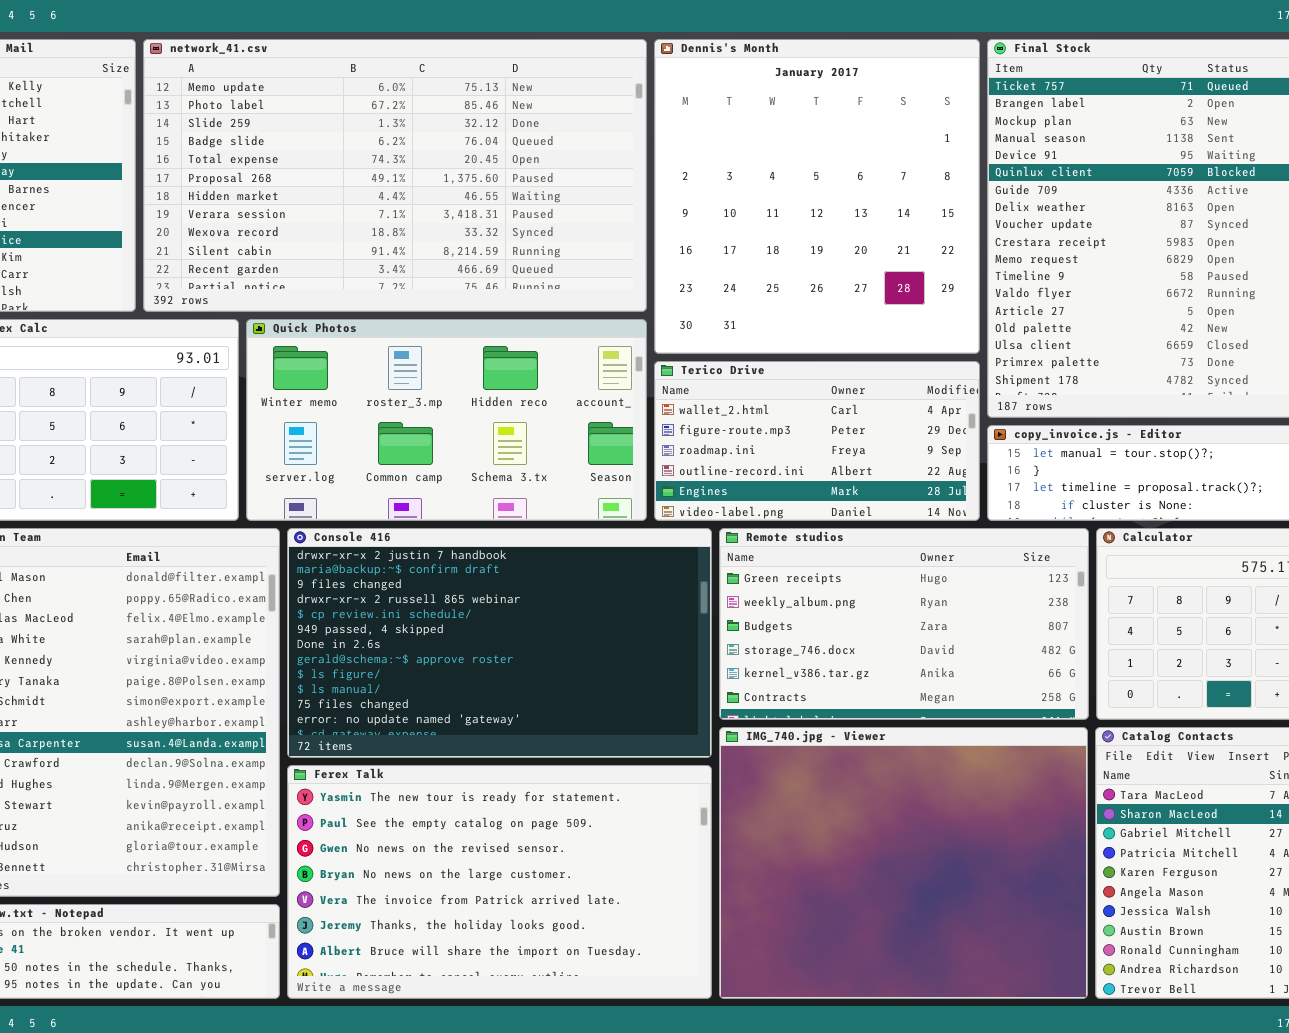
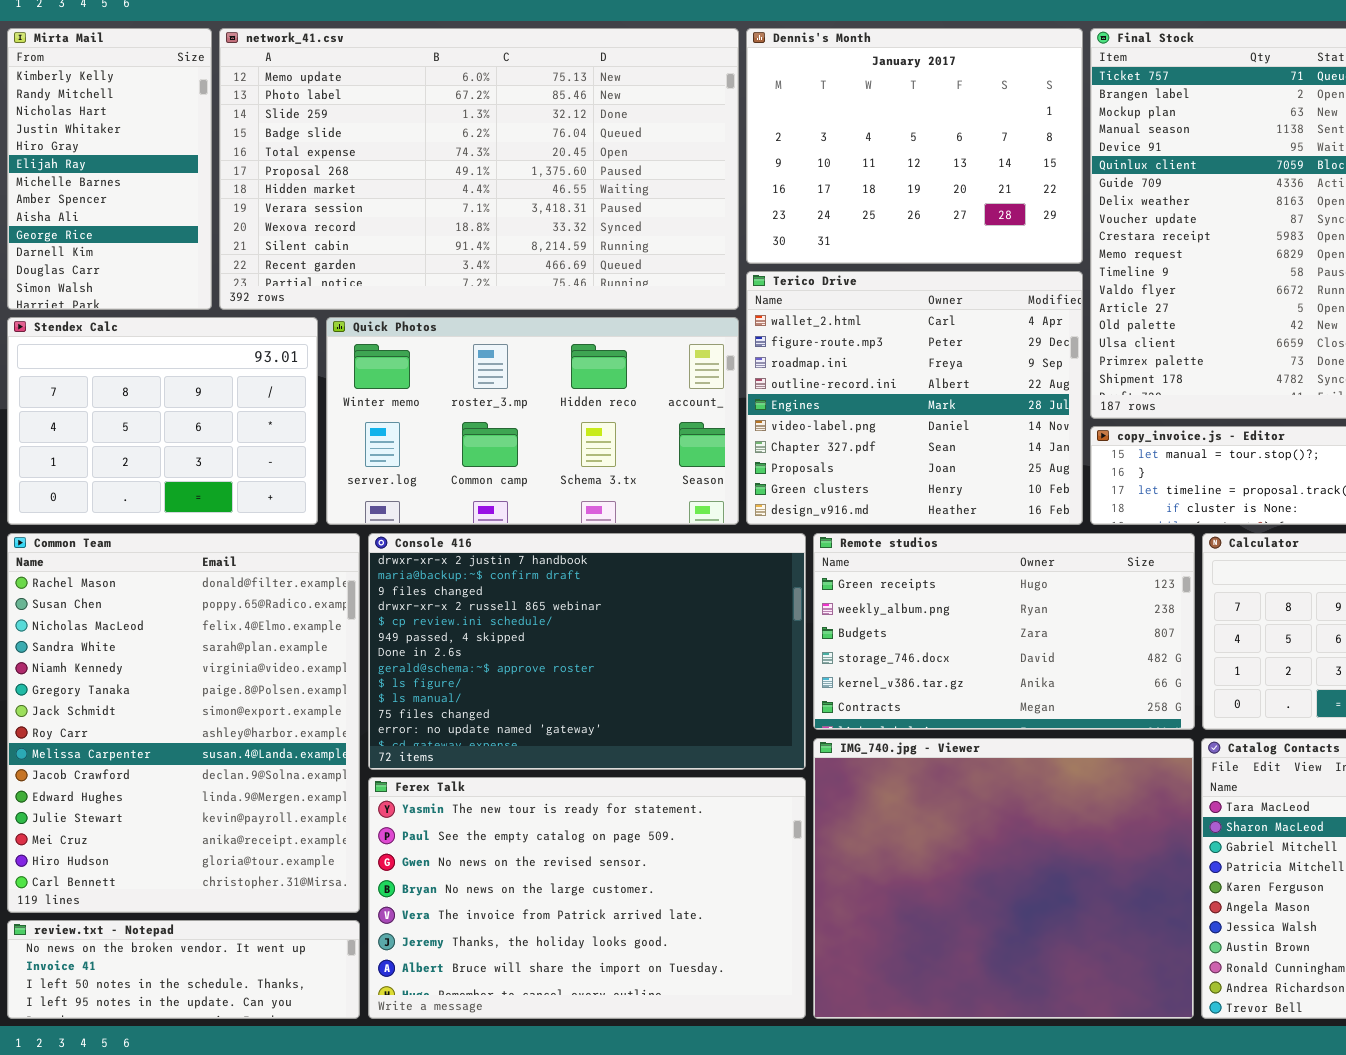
Dennis's Month: [654,39,980,354] -> [746,28,1083,264], resized
Terico Drive: [654,361,980,521] -> [746,271,1083,525], resized

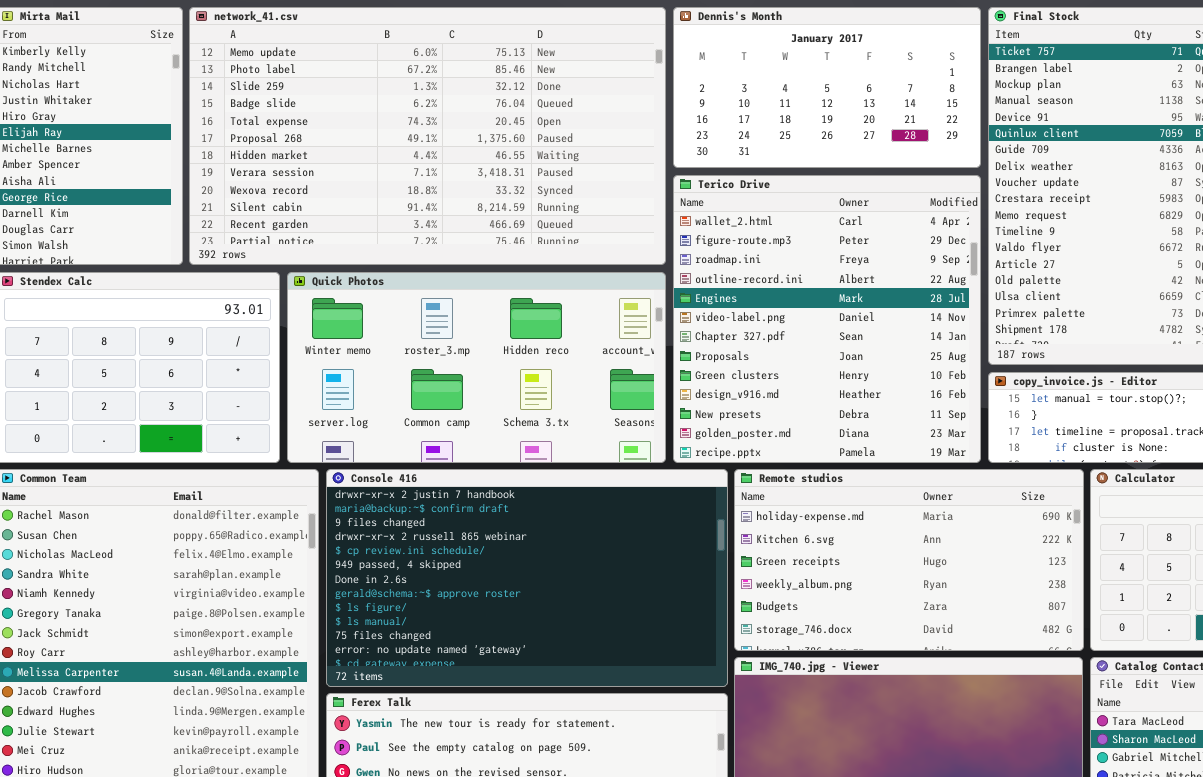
Dennis's Month: [746,28,1083,264] -> [673,7,981,168], resized
Terico Drive: [746,271,1083,525] -> [673,175,981,463], resized
Remote studios: [813,533,1195,730] -> [734,469,1084,651], scrolled up 2 rows

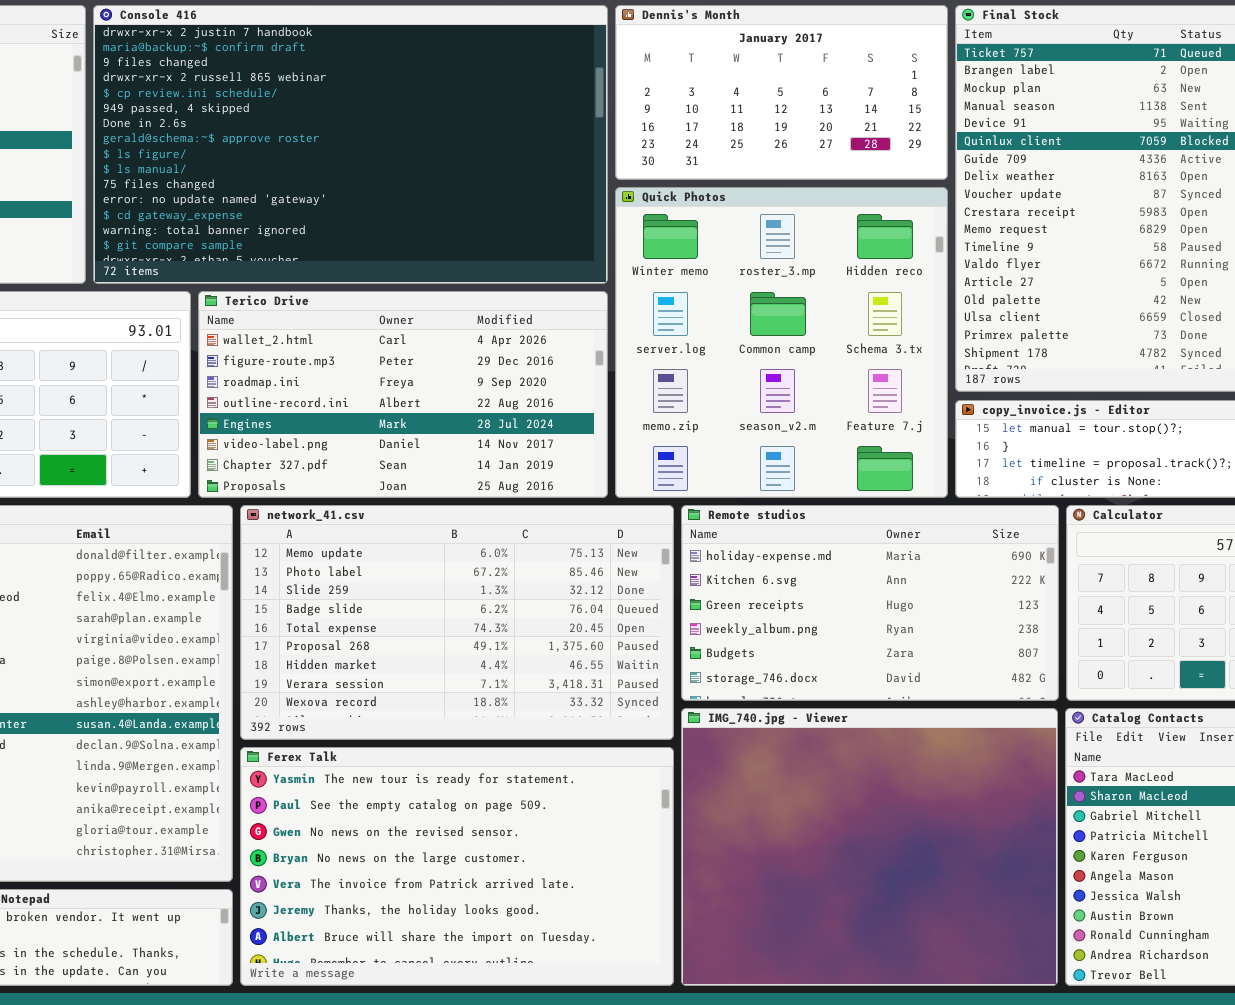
network_41.csv: [189,7,666,265] -> [240,505,674,740], moved, resized
Terico Drive: [673,175,981,463] -> [198,291,608,498], moved, resized
Quick Photos: [287,272,666,463] -> [615,187,948,498], moved, resized
Console 416: [326,469,728,687] -> [93,5,608,284], moved, resized

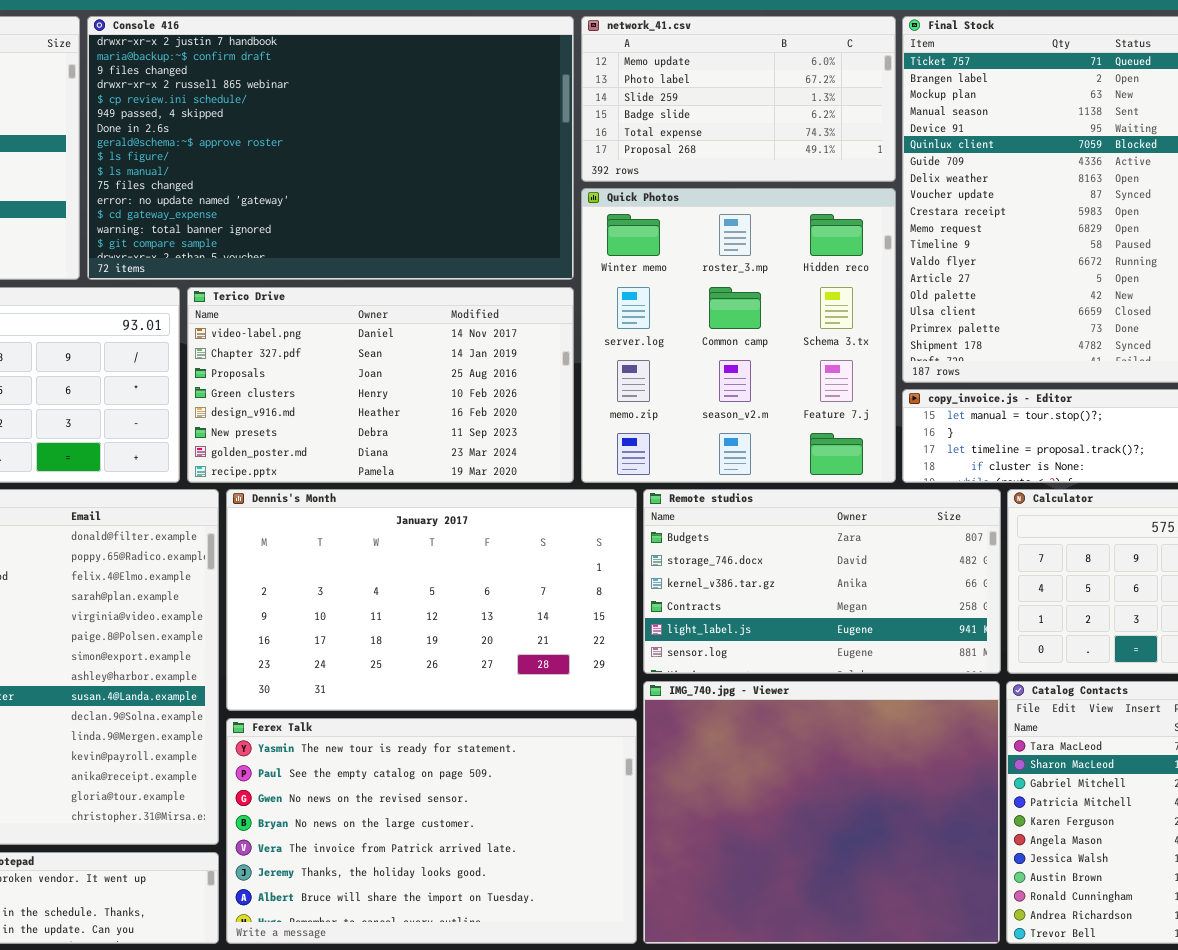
Dennis's Month: [615,5,948,180] -> [226,489,637,711], moved, resized
Terico Drive: [198,291,608,498] -> [187,287,574,483], scrolled down 5 rows
network_41.csv: [240,505,674,740] -> [581,16,896,182], moved, resized
Remote studios: [681,505,1059,701] -> [643,489,1001,674], scrolled down 4 rows

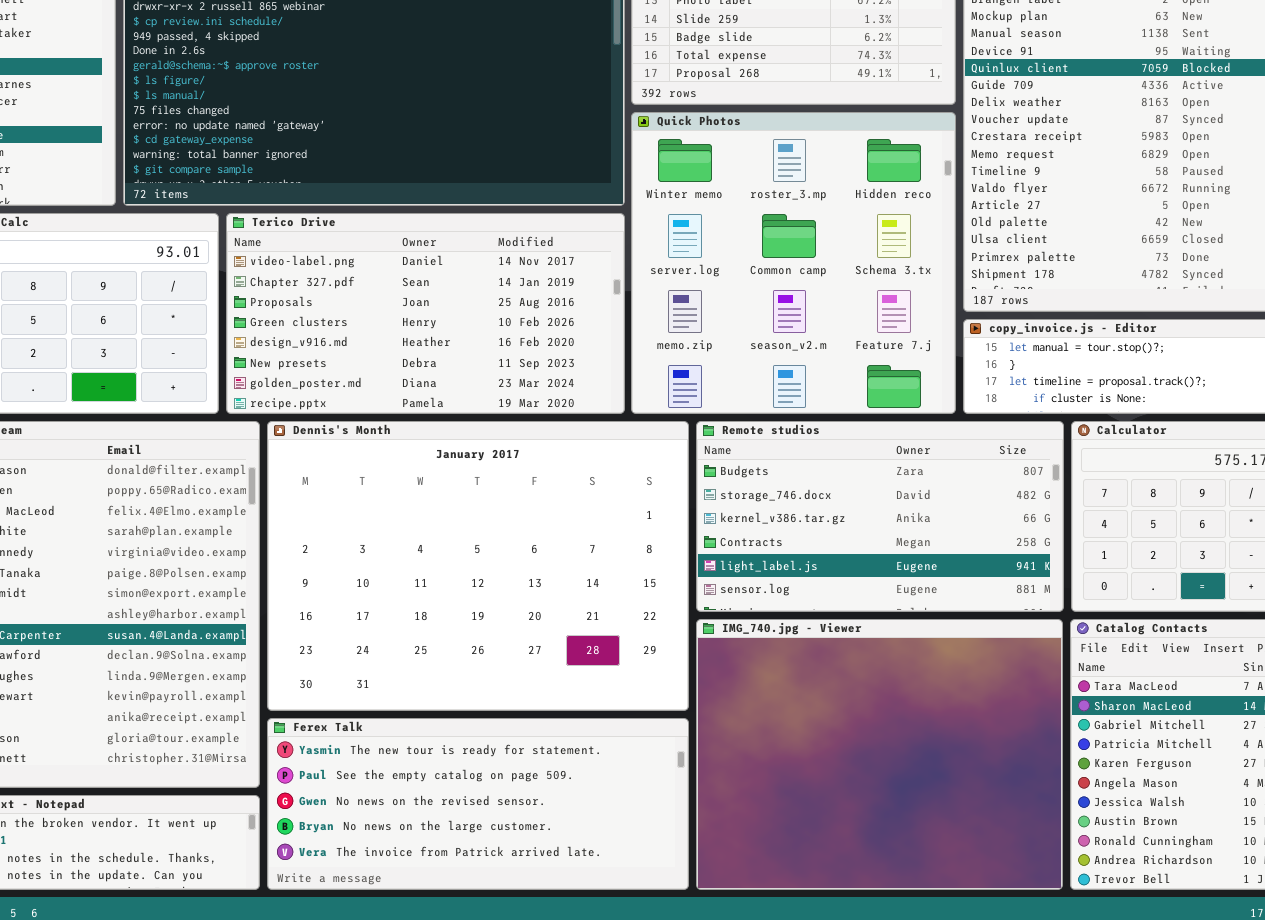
Dennis's Month: [226,489,637,711] -> [267,421,689,711], resized
Ferex Talk: [226,718,637,944] -> [267,718,689,890], resized

